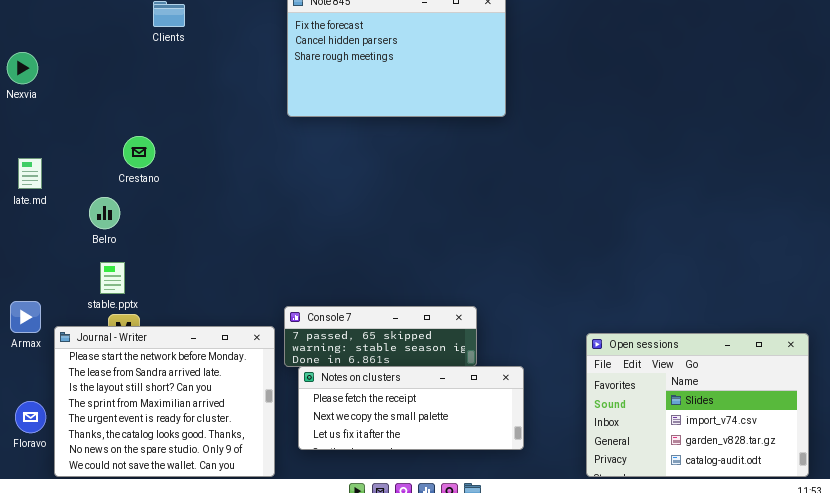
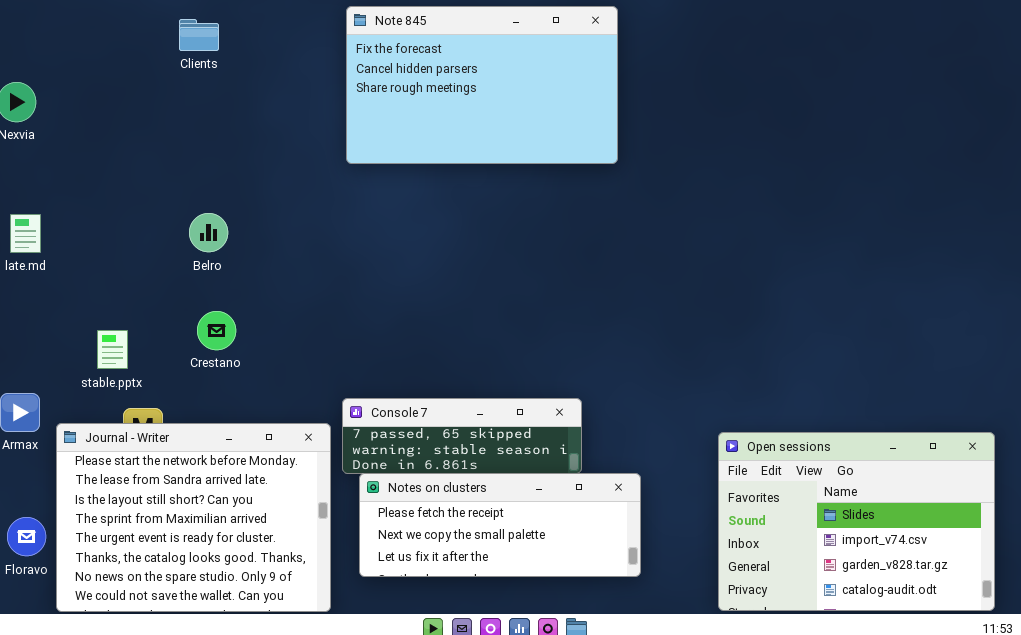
Crestano: [123,136,155,168] -> [197,311,236,350], moved
Belro: [89,197,120,229] -> [189,213,228,252], moved
stable.pptx: [100,262,125,294] -> [97,330,128,369], moved

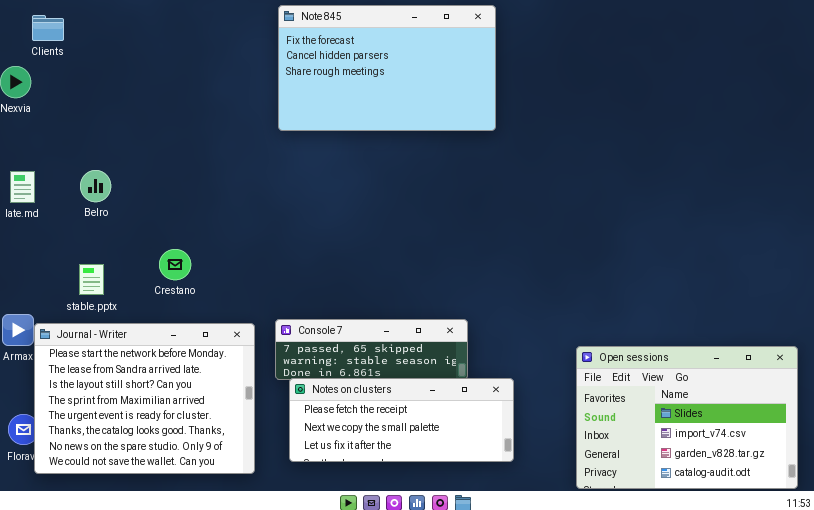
Clients: [179,19,219,51] -> [32,15,64,41], moved
Belro: [189,213,228,252] -> [80,170,111,202], moved
Journal - Writer: [56,423,331,612] -> [34,323,255,474], moved

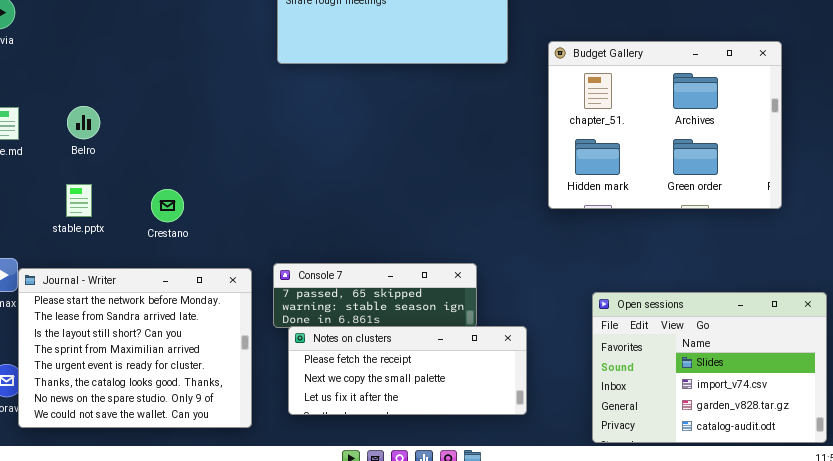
Budget Gallery: none -> [548,41,782,209], opened
stable.pptx: [79,264,104,295] -> [66,184,92,217], moved

